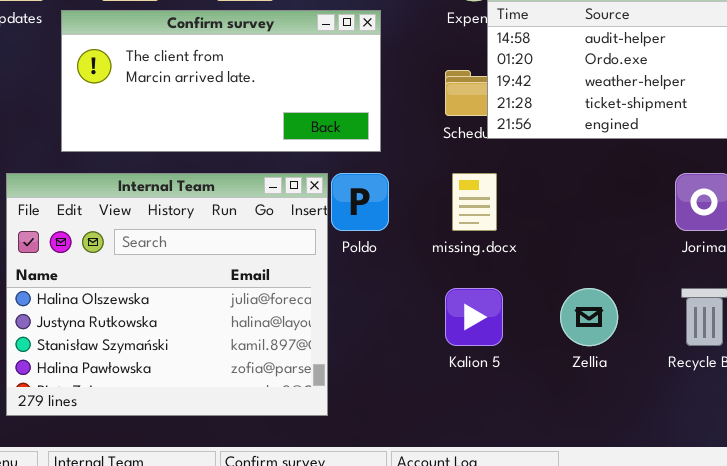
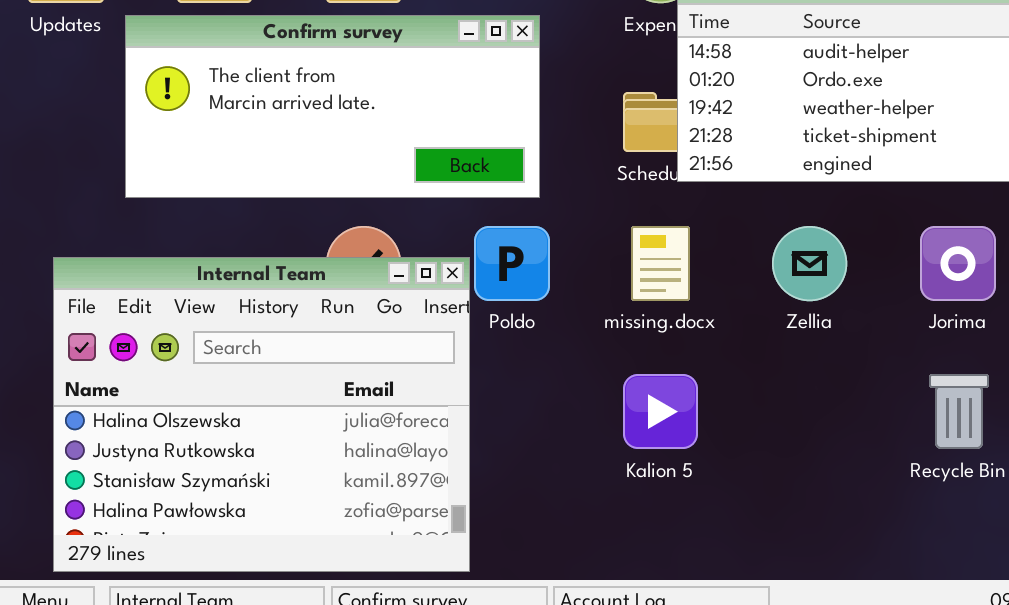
Internal Team: [6,173,328,416] -> [53,257,470,572], moved
Zellia: [560,288,618,346] -> [772,226,847,301], moved

